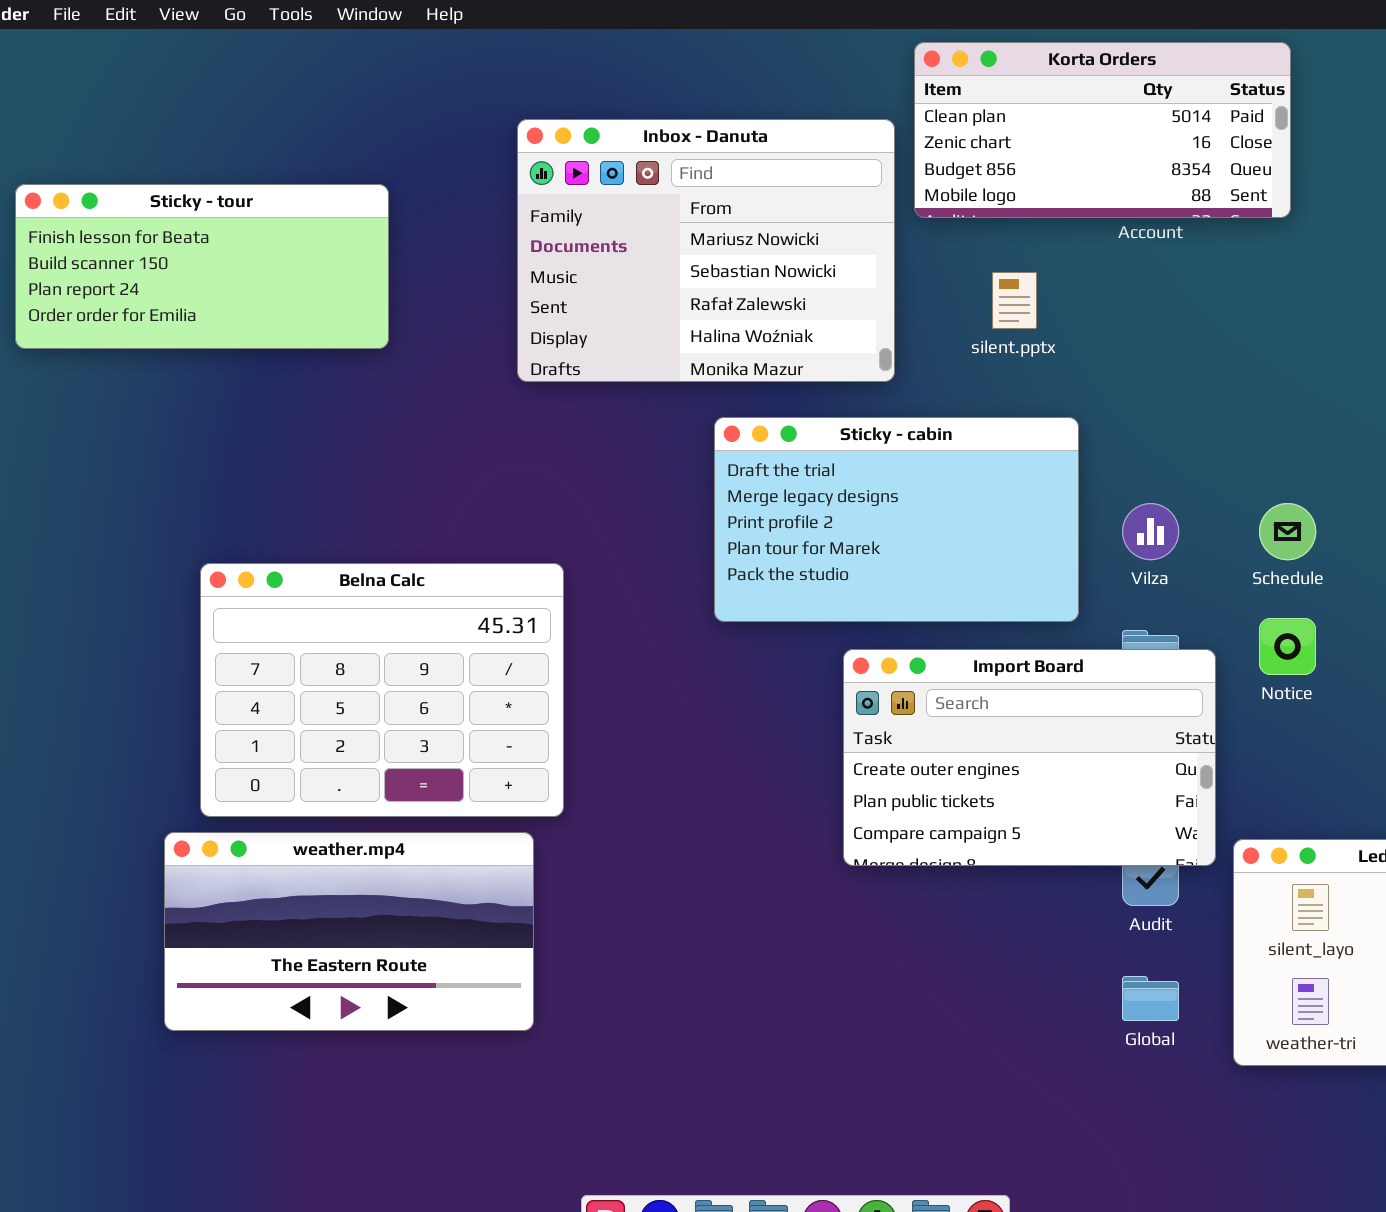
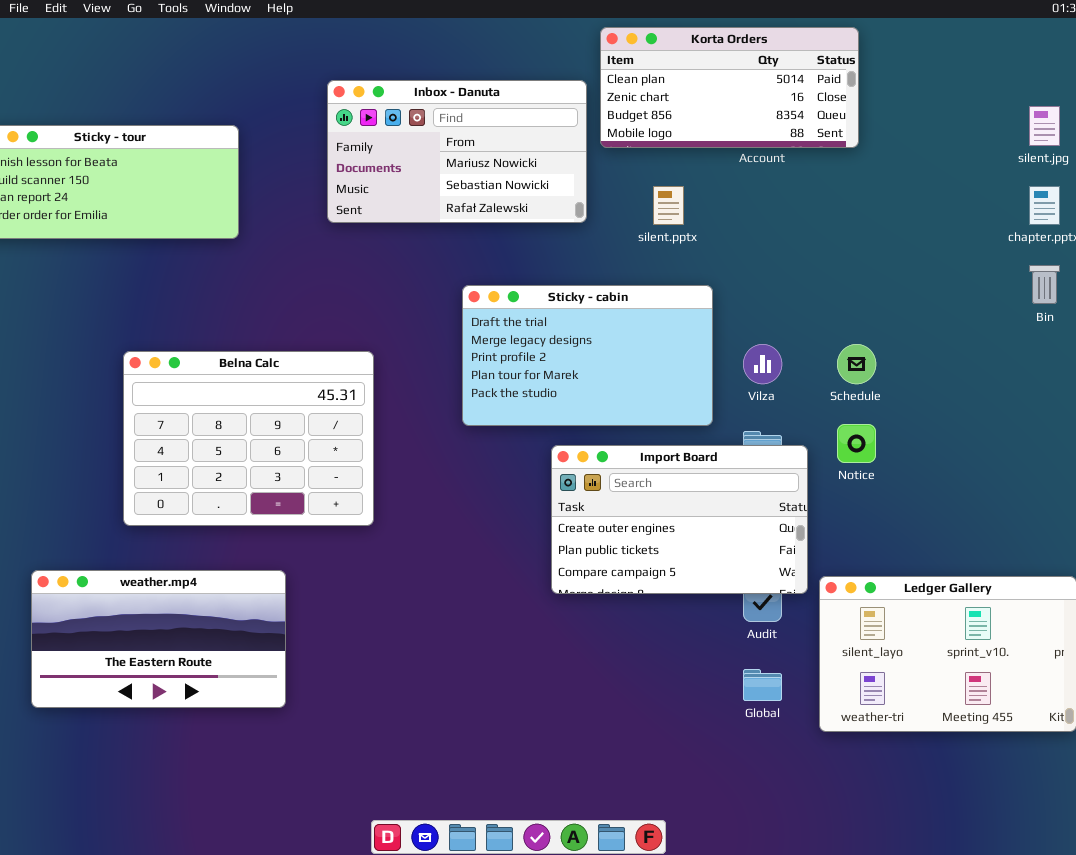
Inbox - Danuta: [517,119,895,382] -> [327,80,587,223], resized
Belna Calc: [200,563,564,817] -> [123,351,374,526], moved
weather.mp4: [164,832,534,1031] -> [31,570,286,708], moved

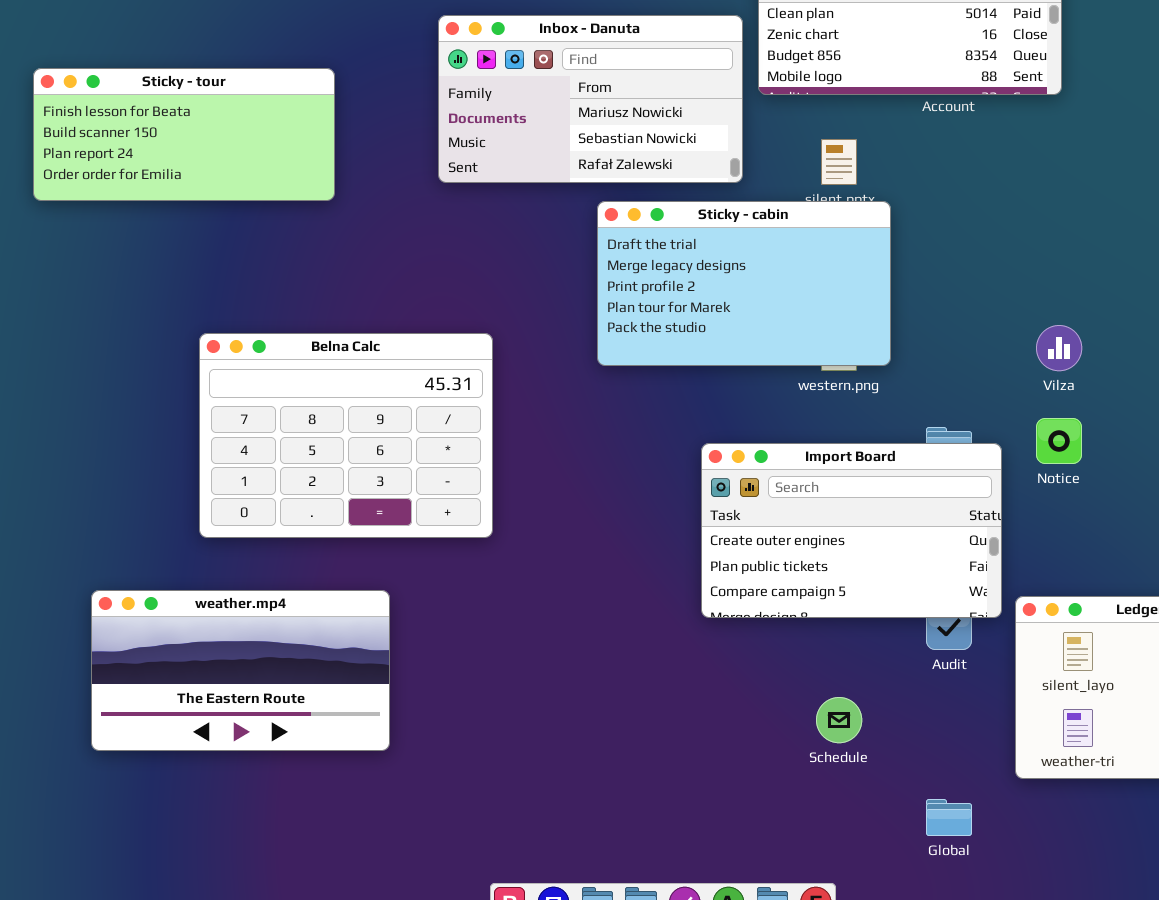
Sticky - cabin: [462,285,713,426] -> [597,201,891,366], moved
Vilza: [743,344,782,384] -> [1036,325,1082,371], moved
Schedule: [837,344,876,384] -> [816,697,862,743], moved
Global: [743,669,782,701] -> [926,799,972,836], moved

